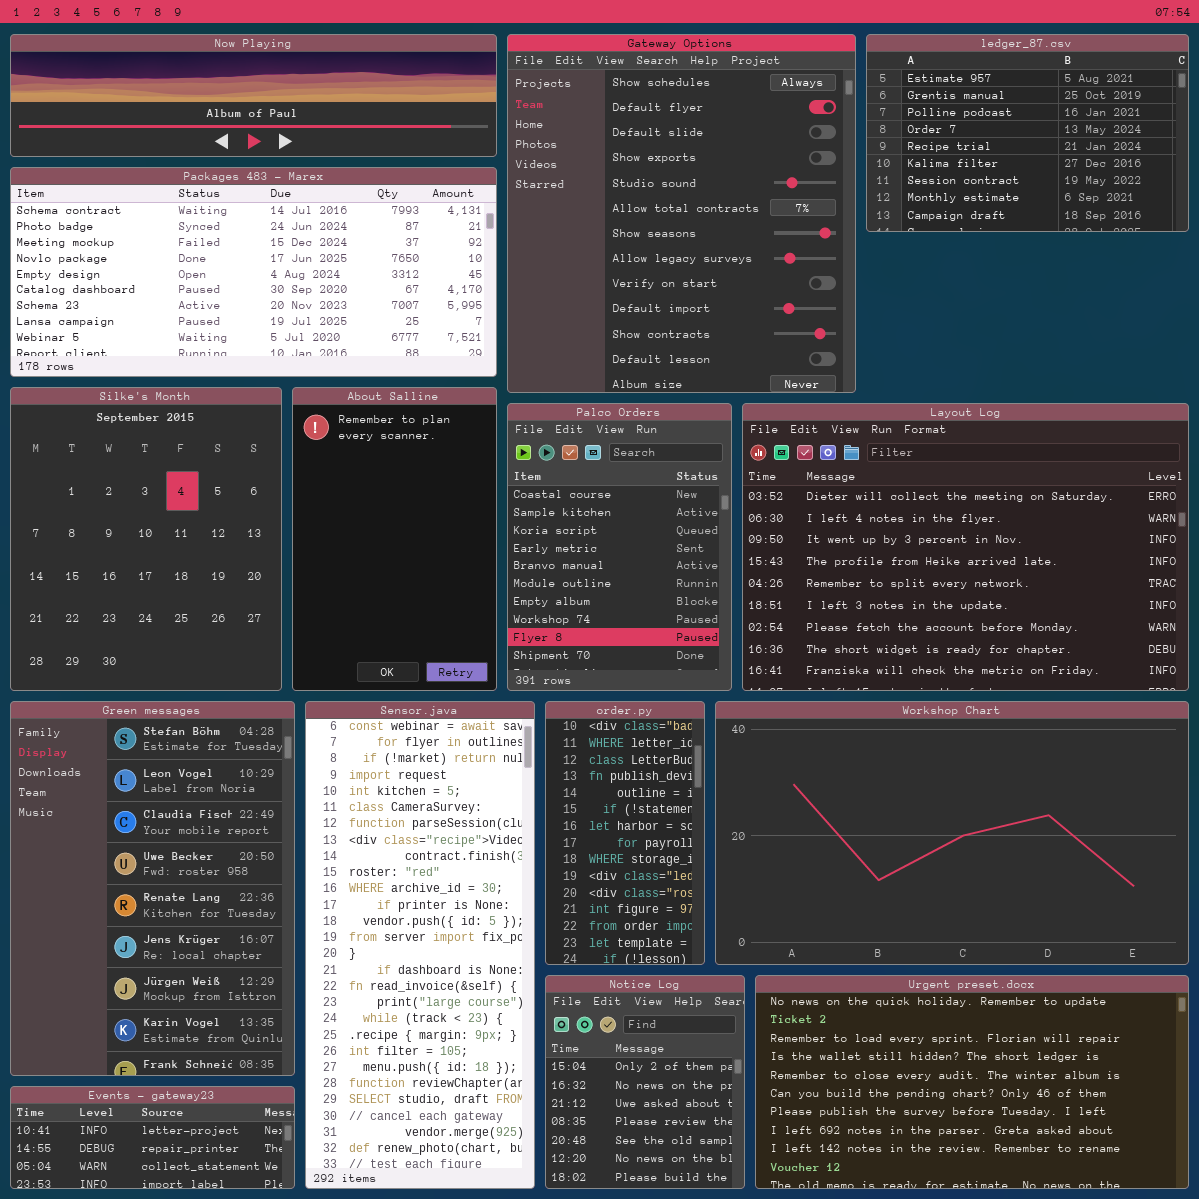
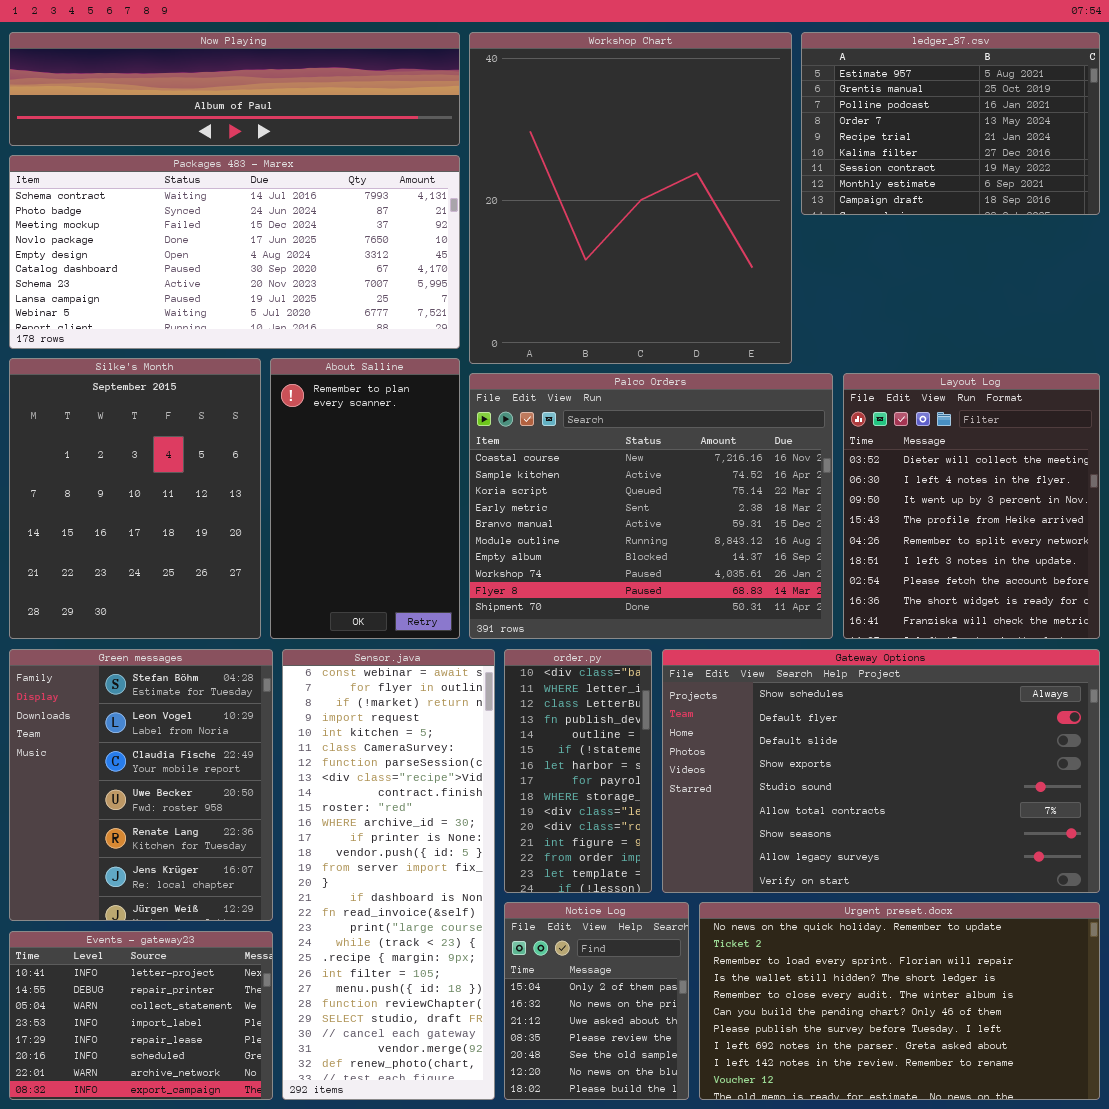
Gateway Options: [507,34,856,393] -> [662,649,1100,893], moved, resized
Palco Orders: [507,403,732,691] -> [469,373,833,639], resized
Layout Log: [742,403,1189,691] -> [843,373,1100,639], resized
Green messages: [10,701,295,1076] -> [9,649,273,921], resized
Workshop Chart: [715,701,1189,965] -> [469,32,792,364], moved, resized
Events - gateway23: [10,1086,295,1189] -> [9,931,273,1100], resized

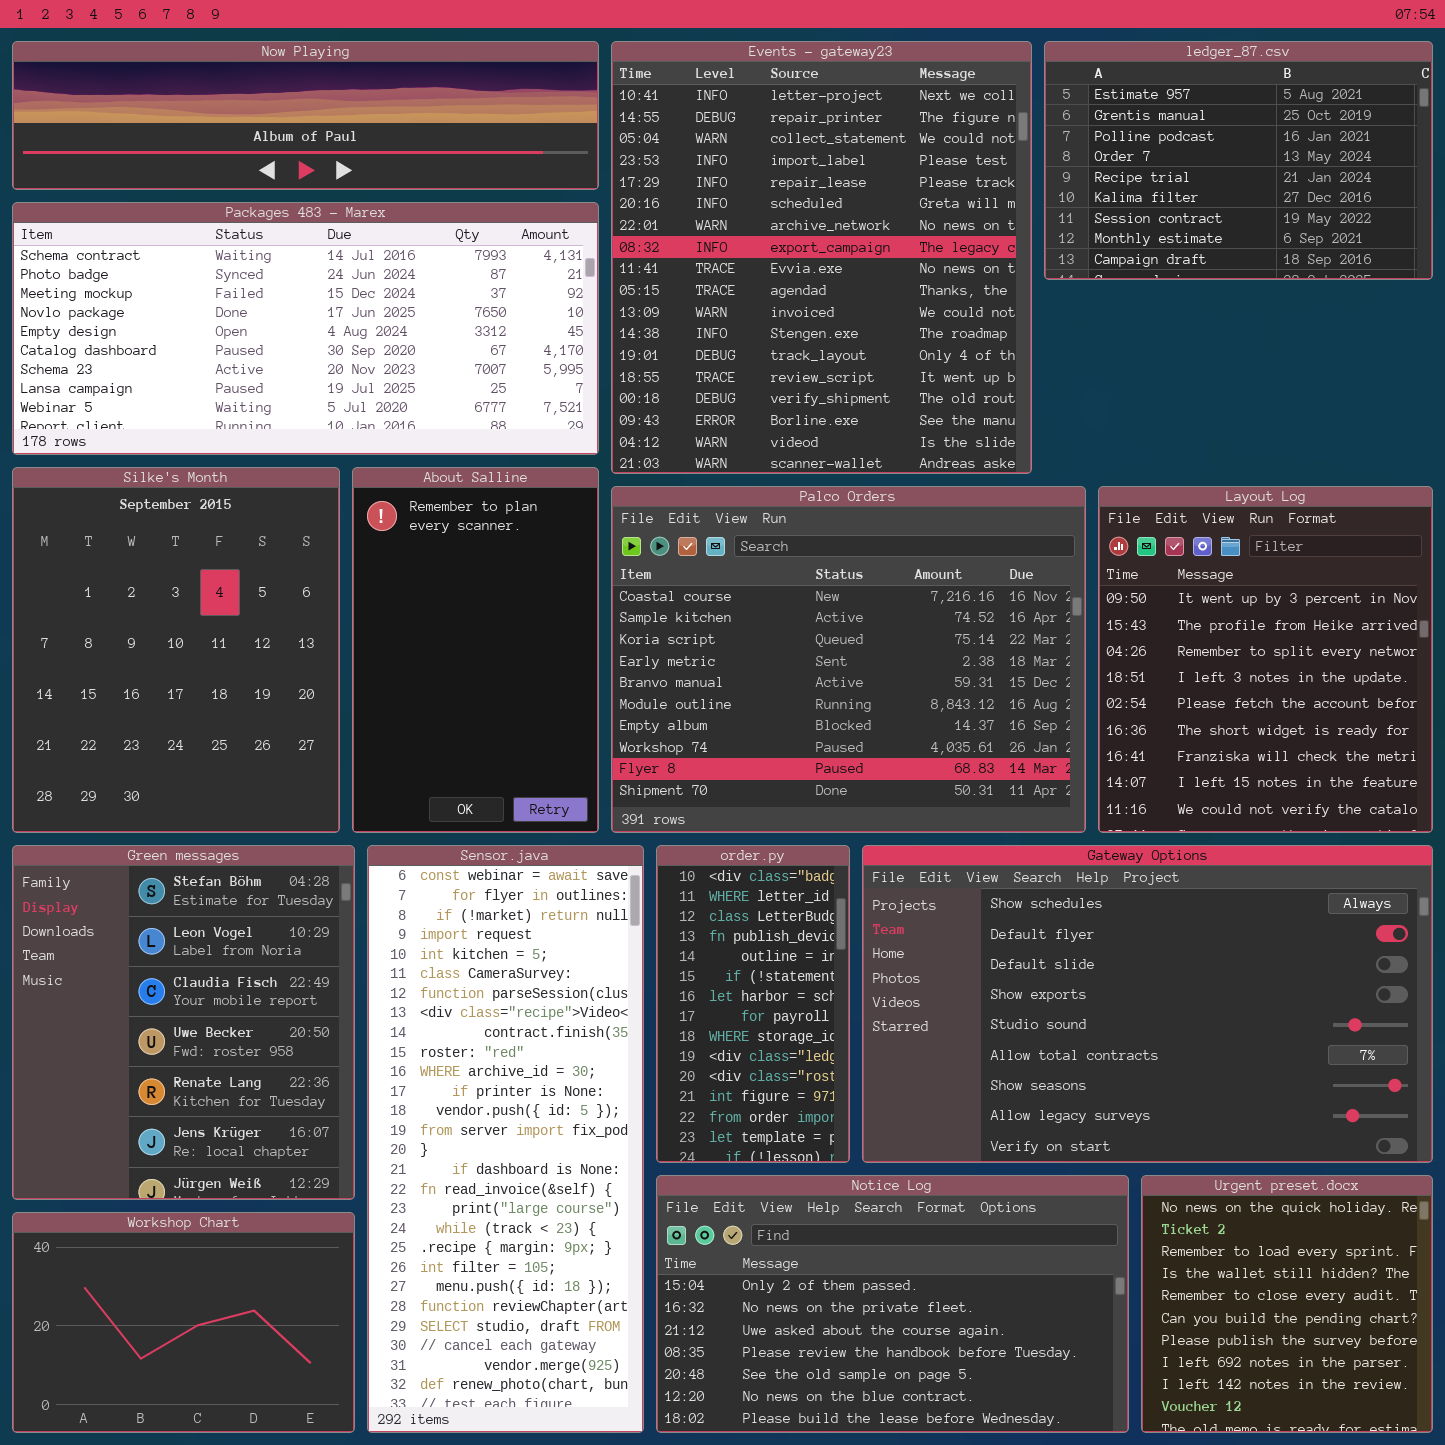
Workshop Chart: [469,32,792,364] -> [12,1212,355,1433], moved, resized
Layout Log: [843,373,1100,639] -> [1098,486,1433,833], scrolled down 2 rows
Notice Log: [504,902,689,1100] -> [656,1175,1129,1433], resized
Urgent preset.docx: [699,902,1100,1100] -> [1141,1175,1433,1433], resized
Events - gateway23: [9,931,273,1100] -> [611,41,1032,474], moved, resized

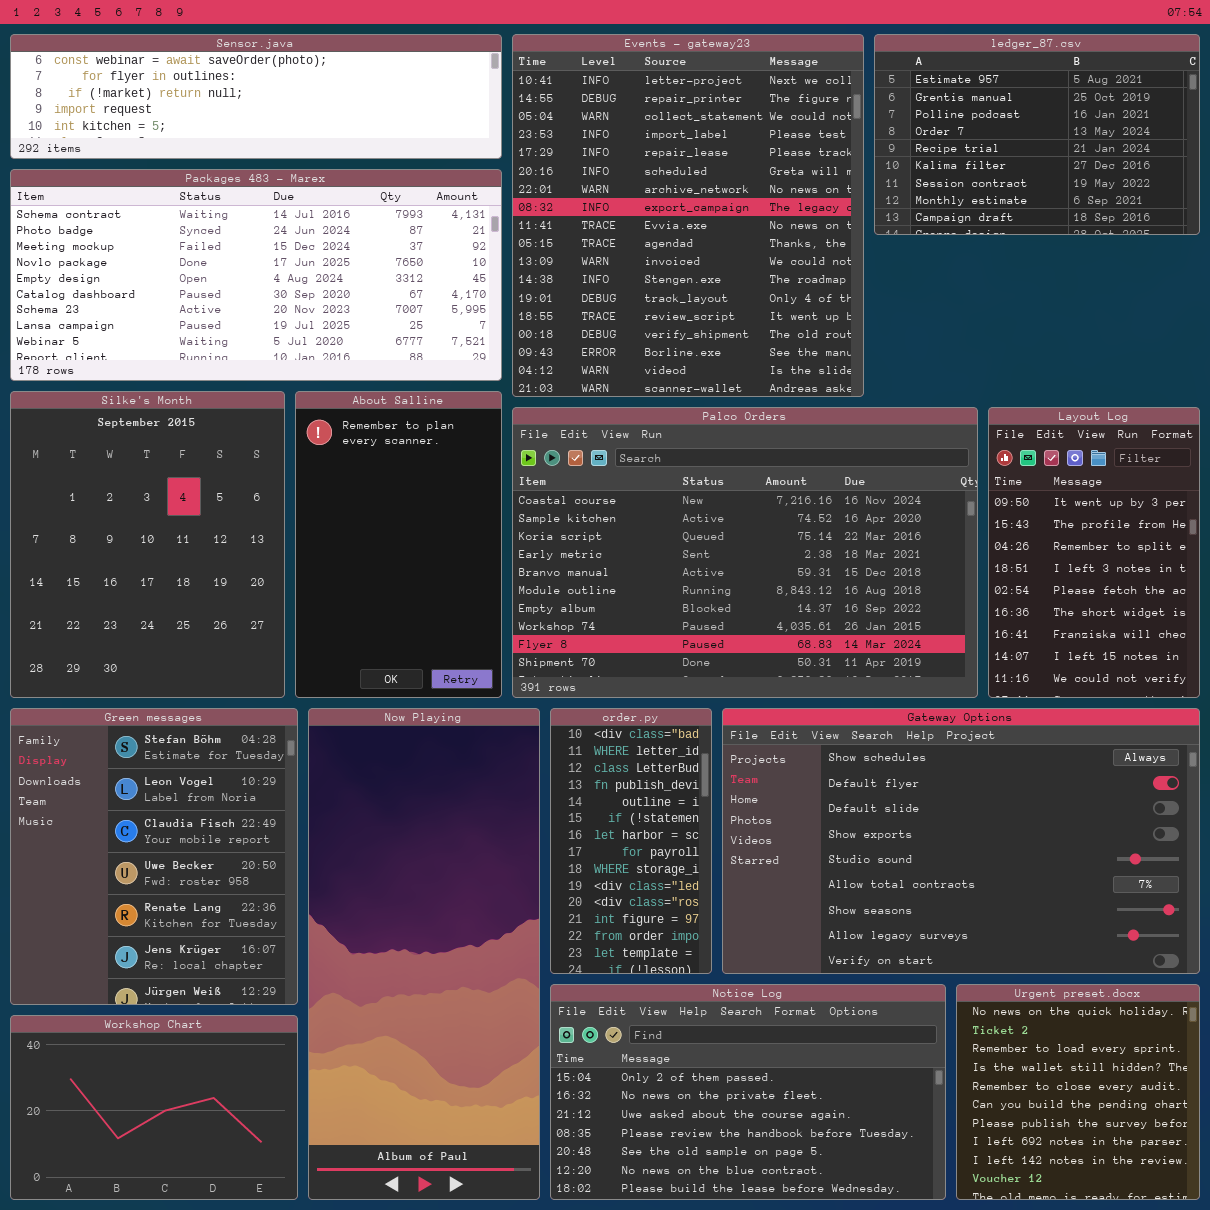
Now Playing: [12,41,599,190] -> [308,708,540,1200], moved, resized
Palco Orders: [611,486,1086,833] -> [512,407,978,698], resized
Layout Log: [1098,486,1433,833] -> [988,407,1200,698], resized
Sensor.java: [367,845,644,1433] -> [10,34,502,159], moved, resized

